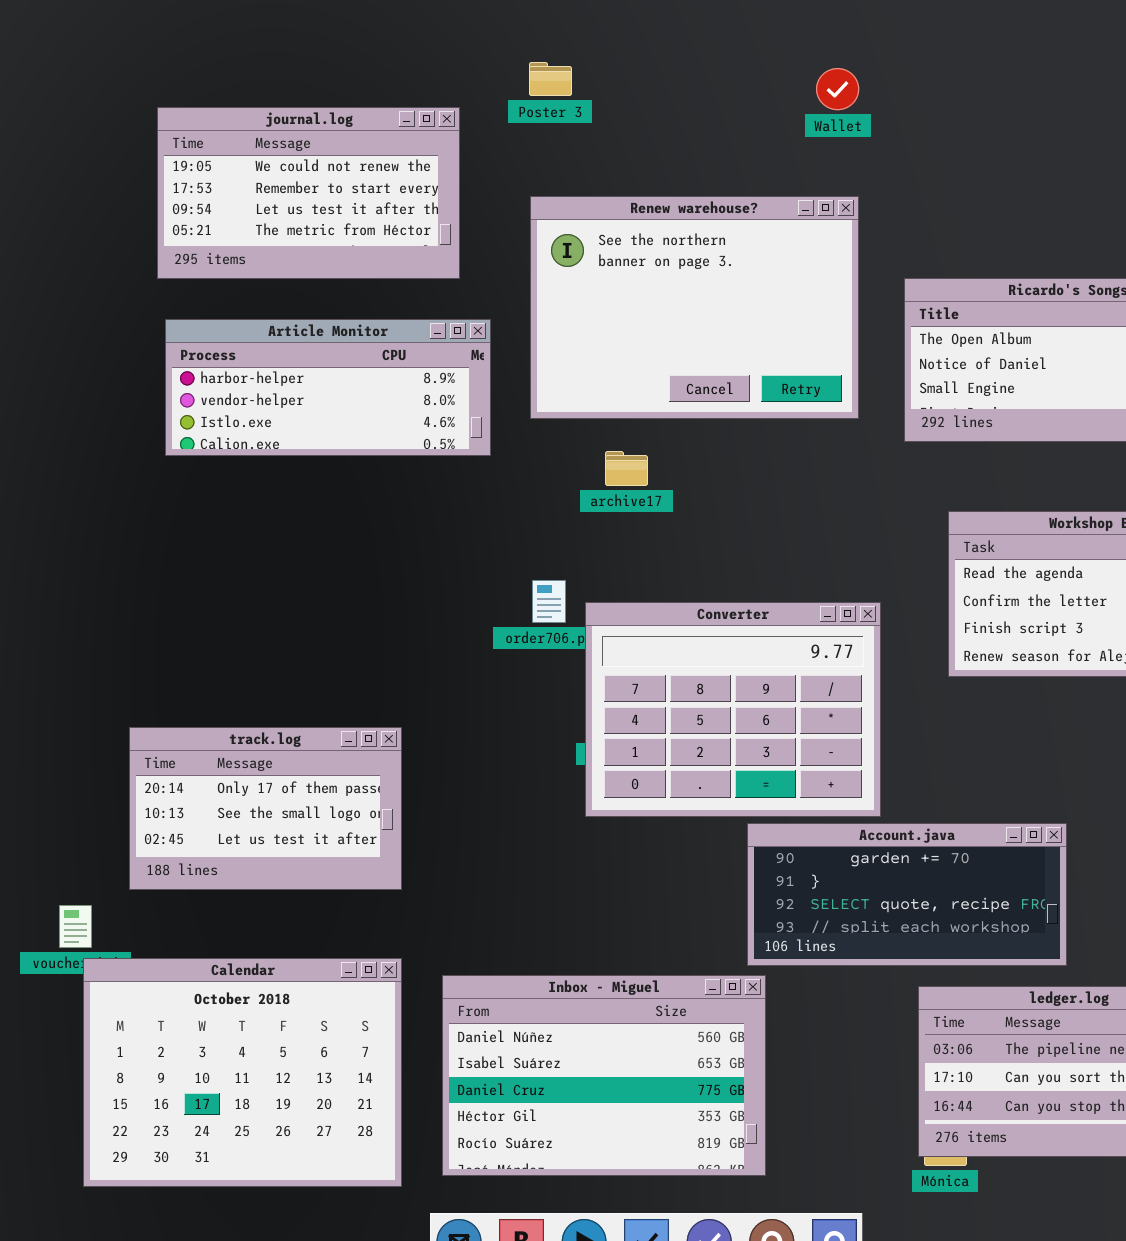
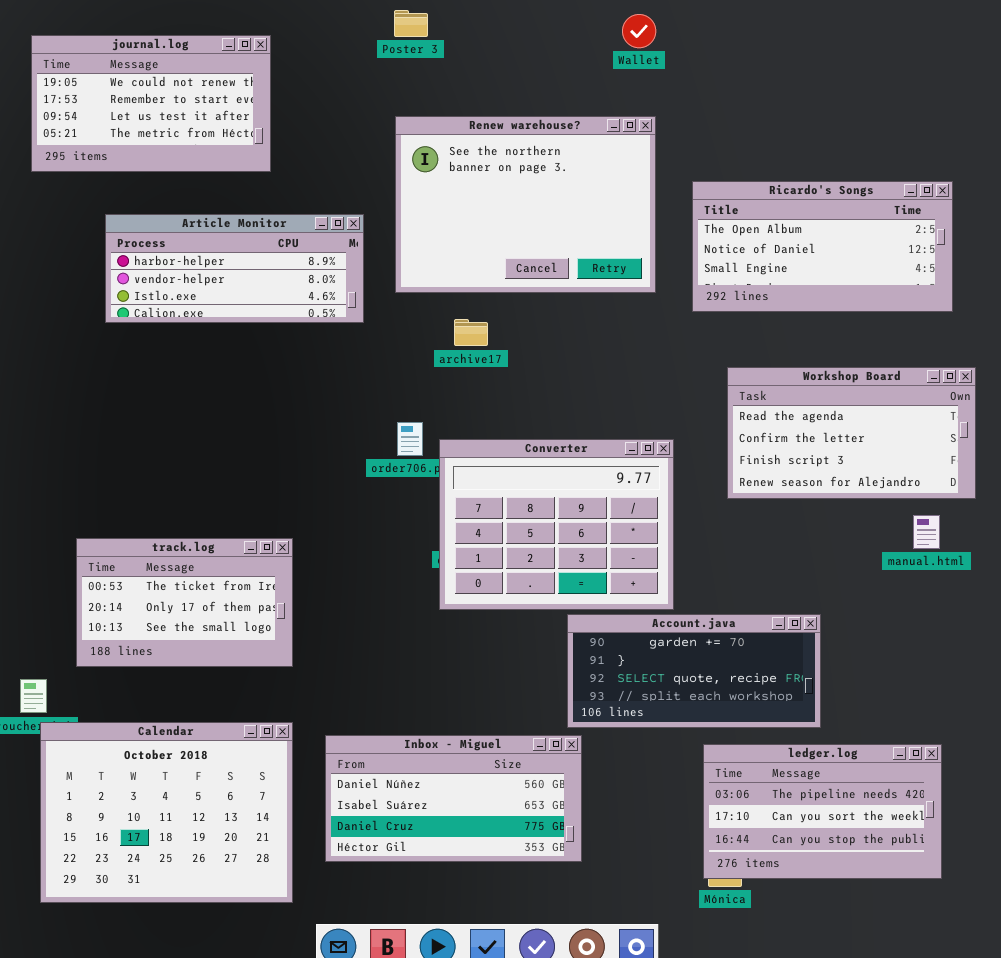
journal.log: [157,107,460,279] -> [31,35,271,172], moved
track.log: [129,727,402,890] -> [76,538,293,667], scrolled up 1 row
Inbox - Miguel: [442,975,766,1176] -> [325,735,582,862], resized

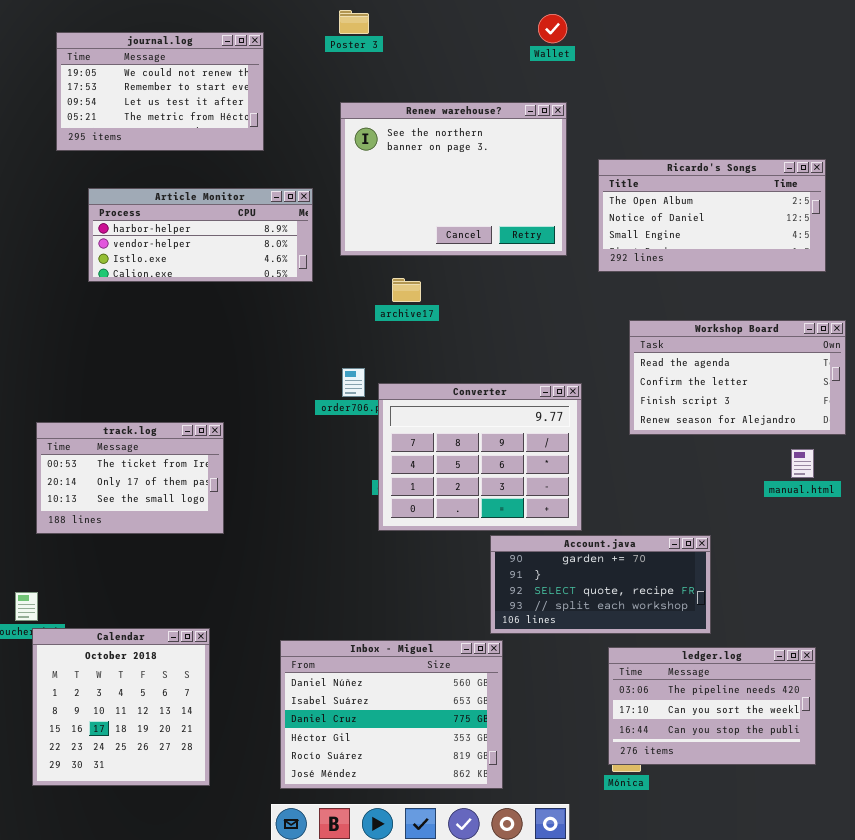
journal.log: [31,35,271,172] -> [56,32,264,151], moved
track.log: [76,538,293,667] -> [36,422,224,534], moved
Calendar: [40,722,293,903] -> [32,628,210,786], resized
Inbox - Miguel: [325,735,582,862] -> [280,640,503,789], resized

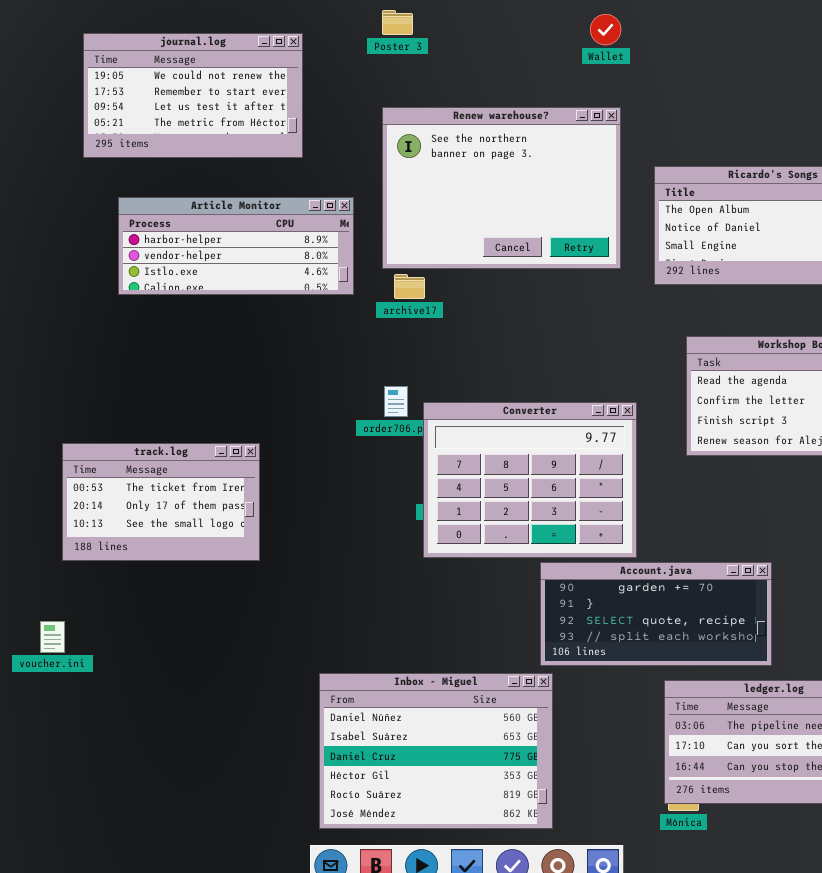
archive17: [392,278,421,302] -> [394,274,425,299], moved
Calendar: [32,628,210,786] -> none, closed

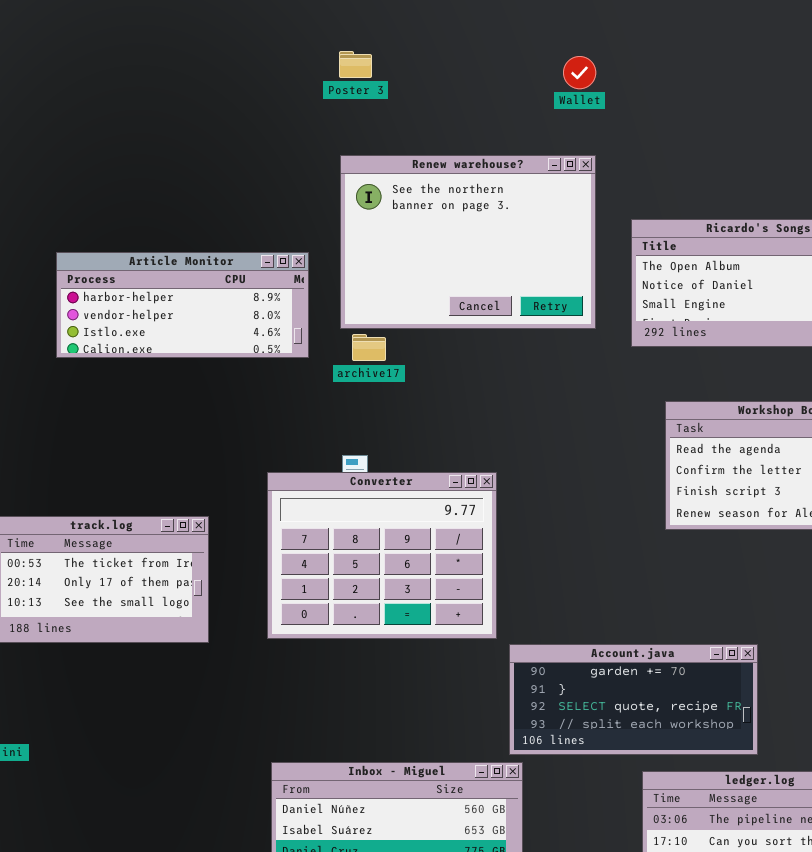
journal.log: [83,33,303,158] -> none, closed
Converter: [423,402,637,558] -> [267,472,497,639], moved

